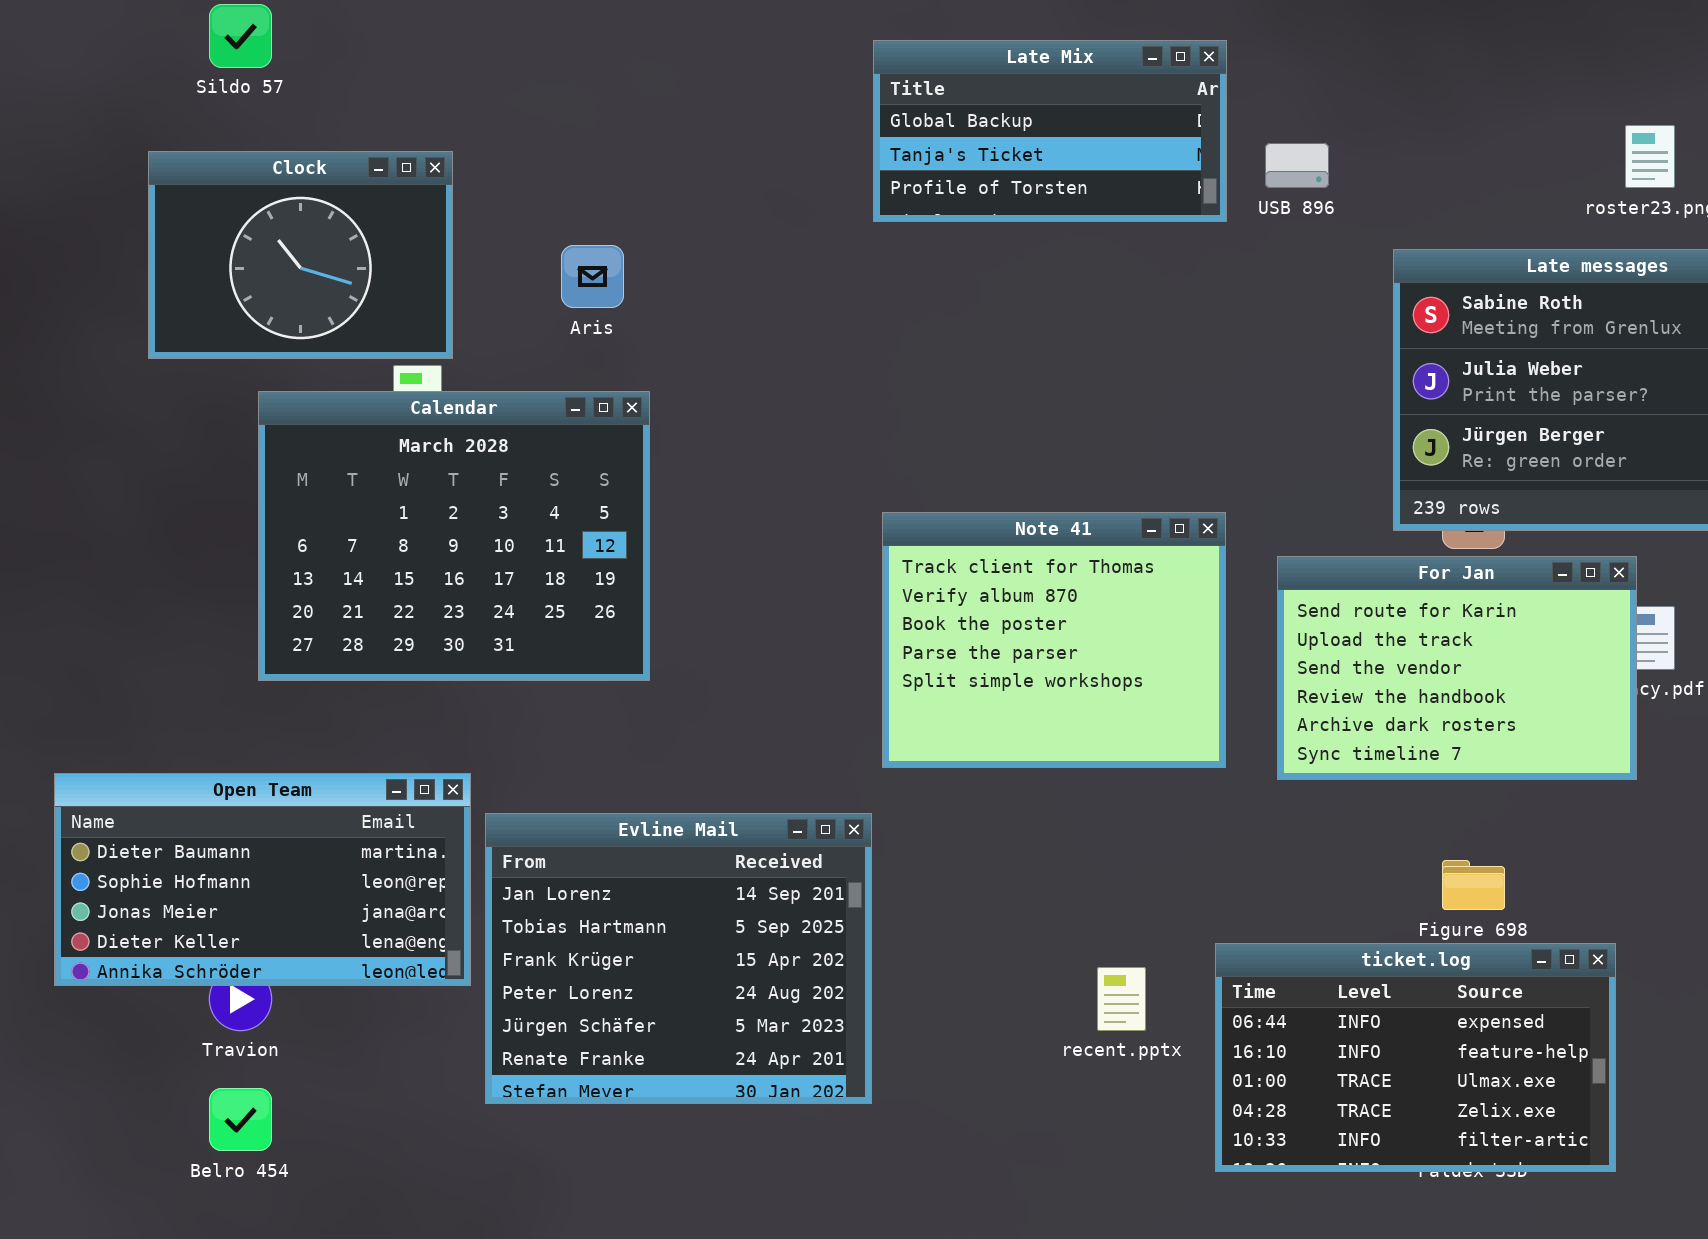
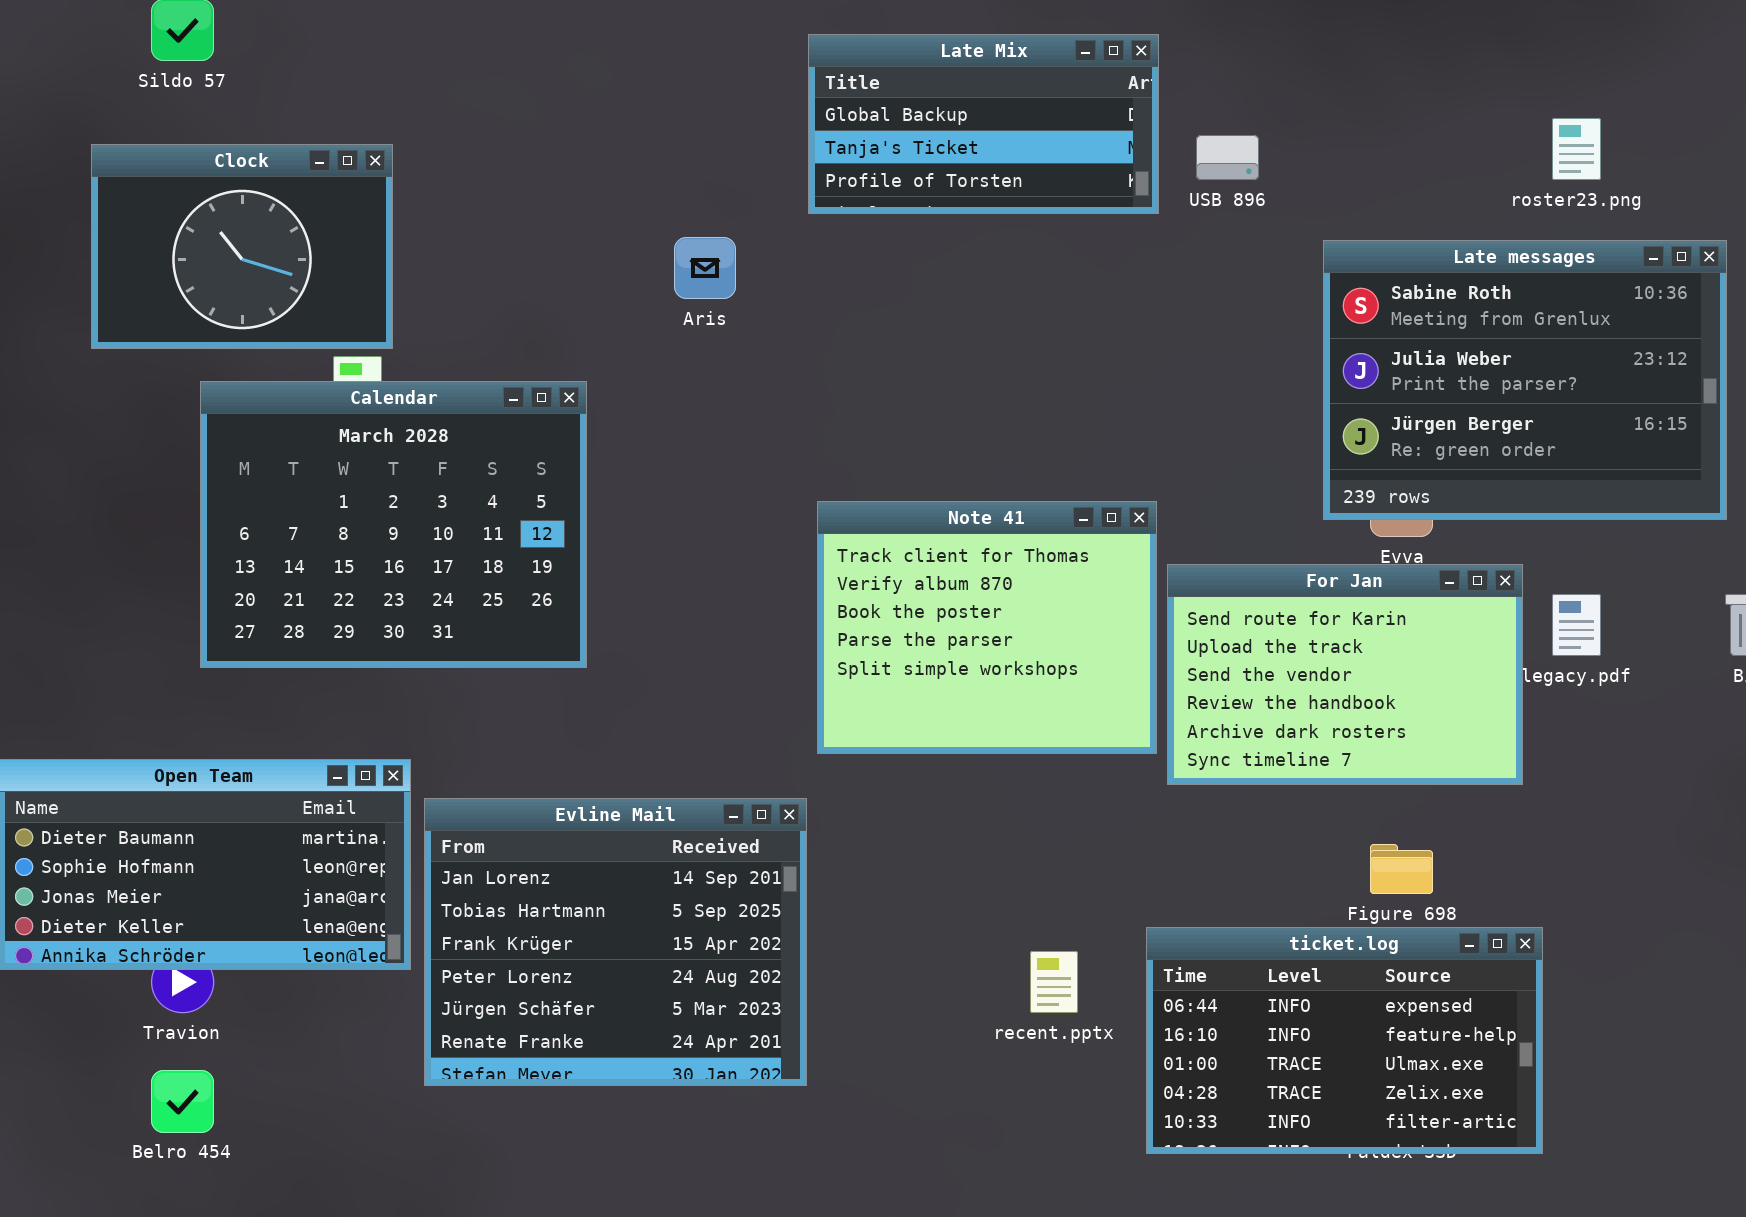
Aris: [561,245,624,308] -> [674,237,736,299], moved
For Jan: [1277,556,1637,780] -> [1167,564,1523,785], moved

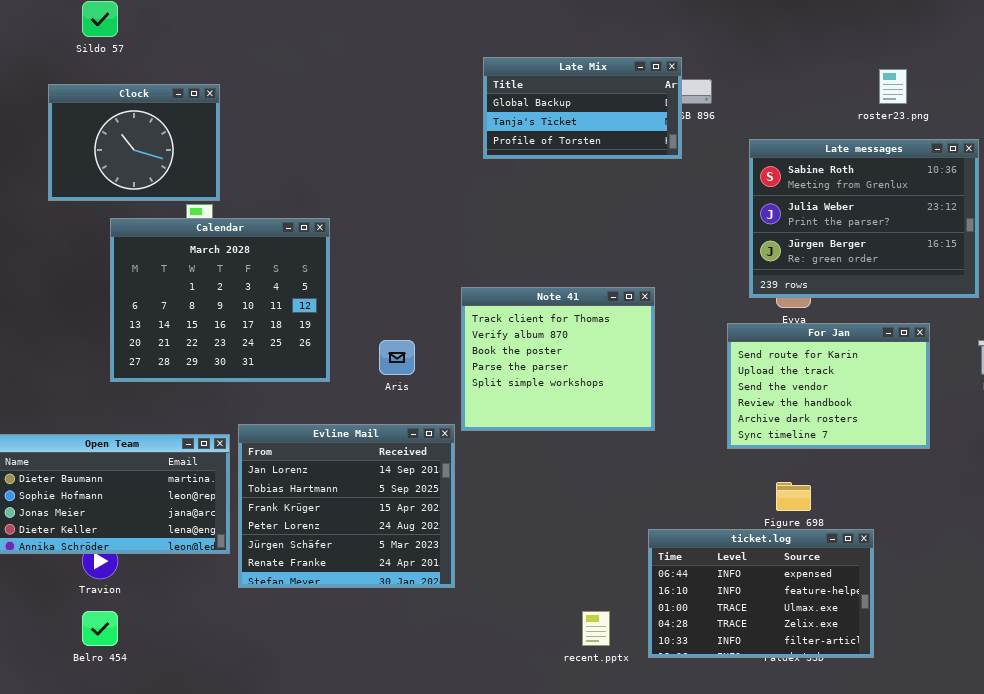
Late Mix: [808,34,1159,214] -> [483,57,682,159], moved
Aris: [674,237,736,299] -> [379,340,415,375], moved
For Jan: [1167,564,1523,785] -> [727,323,930,449], moved
Evline Mail: [424,798,807,1086] -> [238,424,455,588], moved
recent.pptx: [1030,951,1078,1013] -> [582,611,610,646], moved

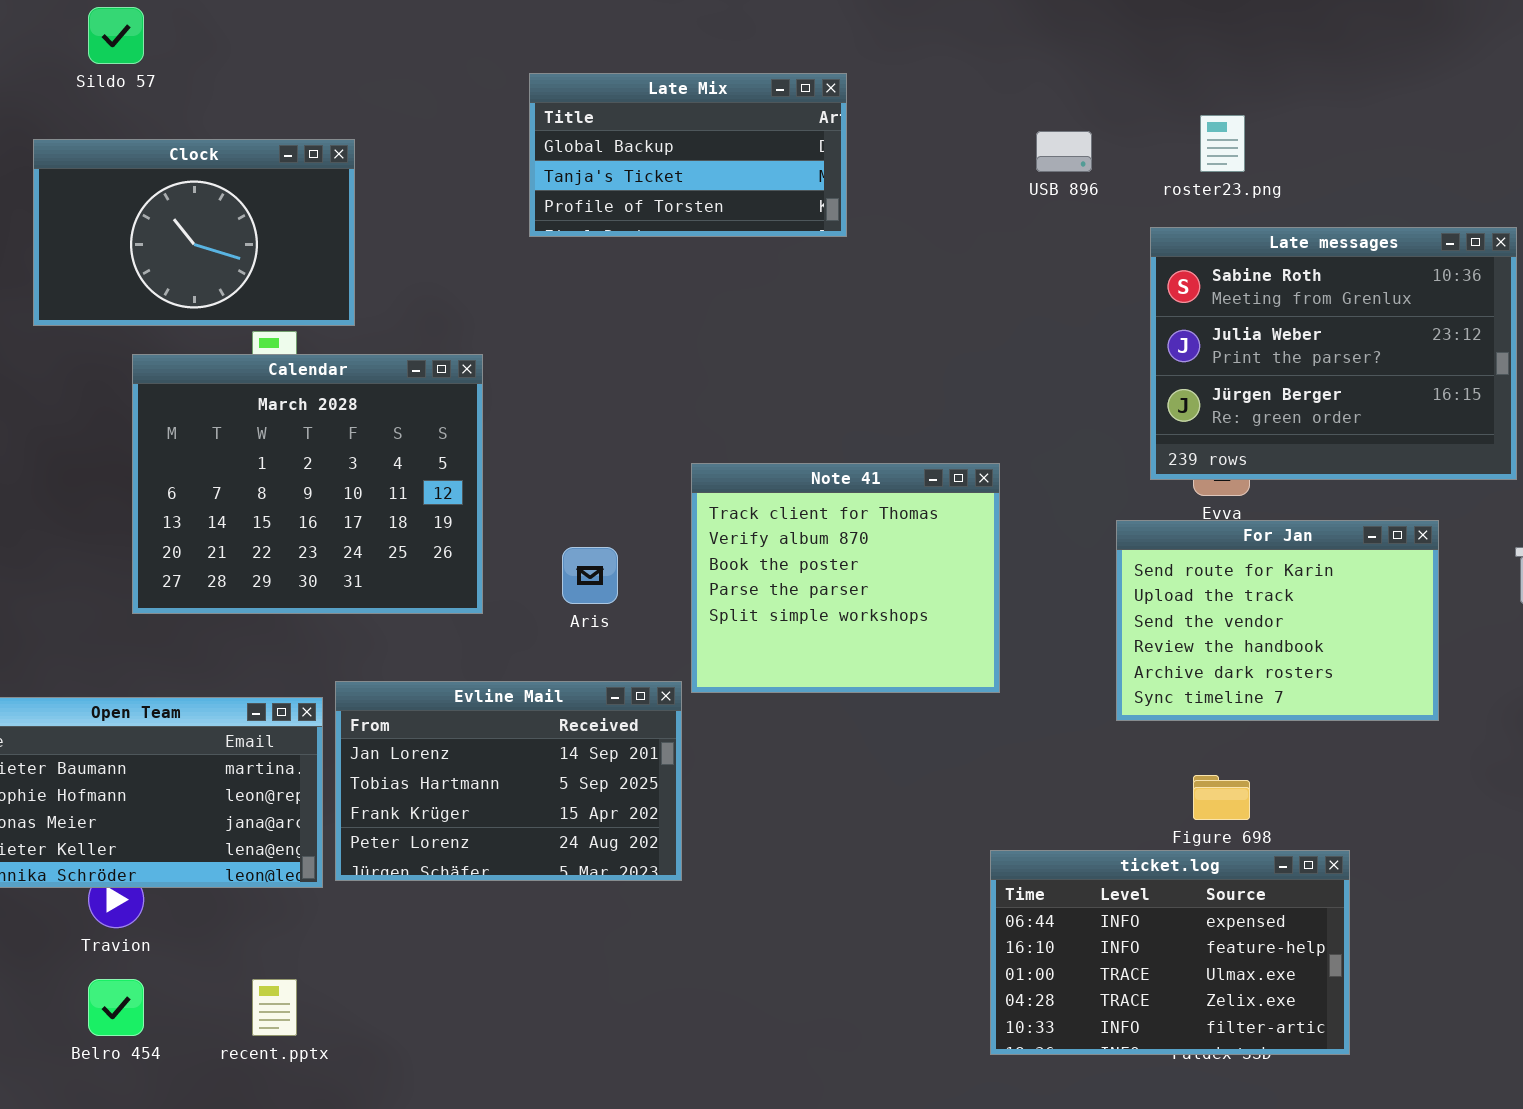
Late Mix: [483,57,682,159] -> [529,73,847,237], moved
roster23.png: [879,69,907,104] -> [1200,115,1245,172], moved
Clock: [48,84,220,201] -> [33,139,355,326], resized
Evline Mail: [238,424,455,588] -> [335,681,682,881], resized
recent.pptx: [582,611,610,646] -> [252,979,297,1036], moved

